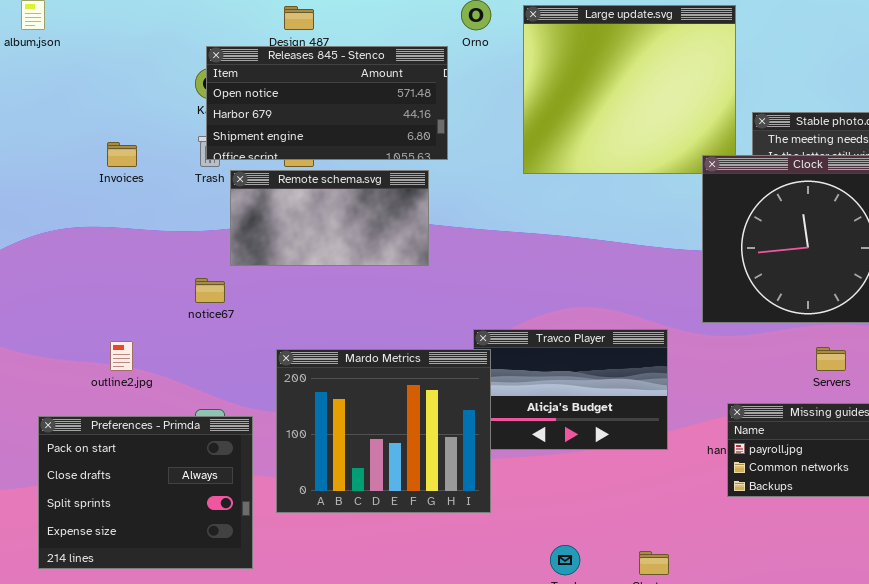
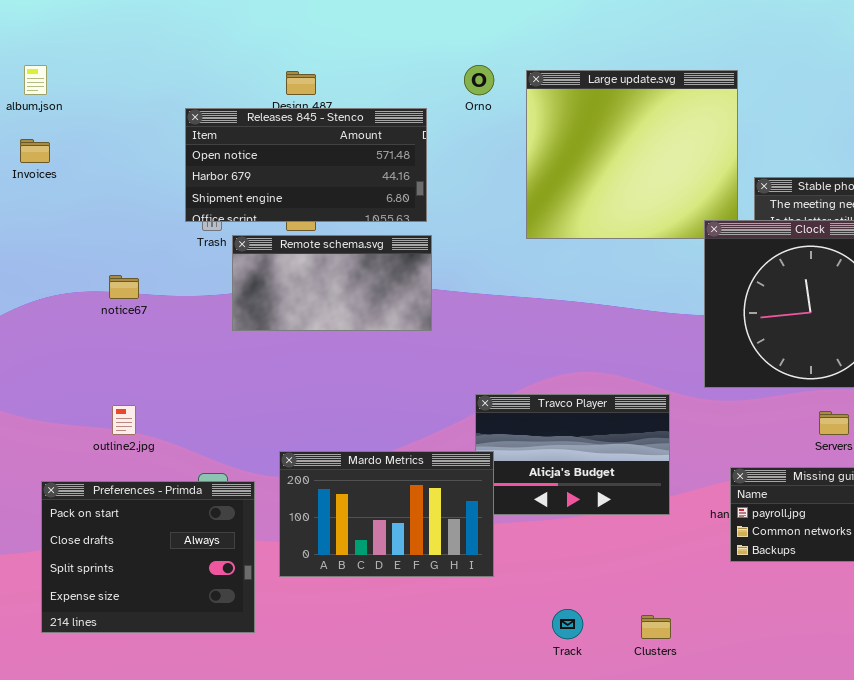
Releases 845 - Stenco: [206,46,448,160] -> [185,108,427,222], moved
Invoices: [107,142,137,167] -> [20,139,50,163], moved
notice67: [195,278,225,303] -> [109,275,139,299], moved
Mardo Metrics: [276,349,491,513] -> [279,451,494,577], resized

